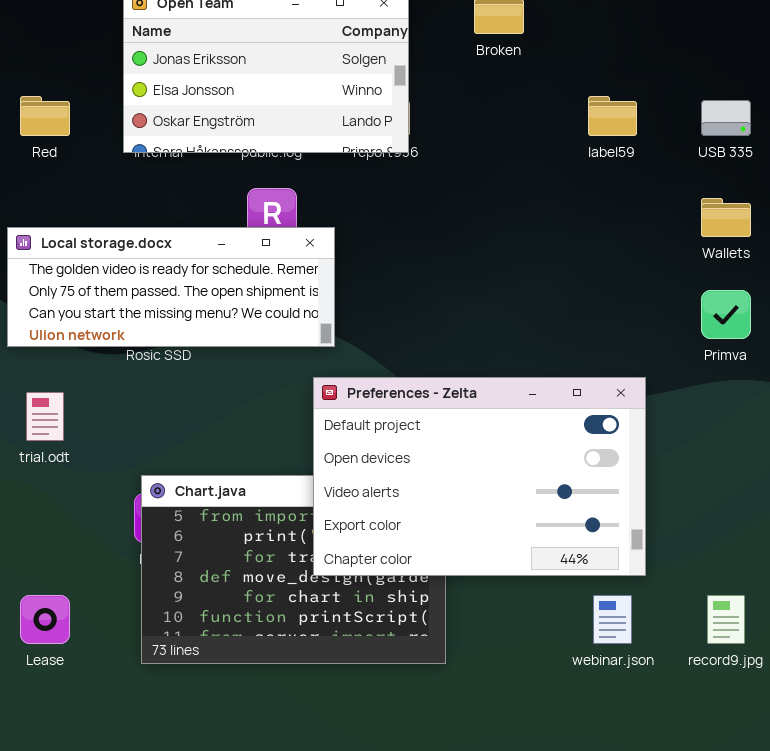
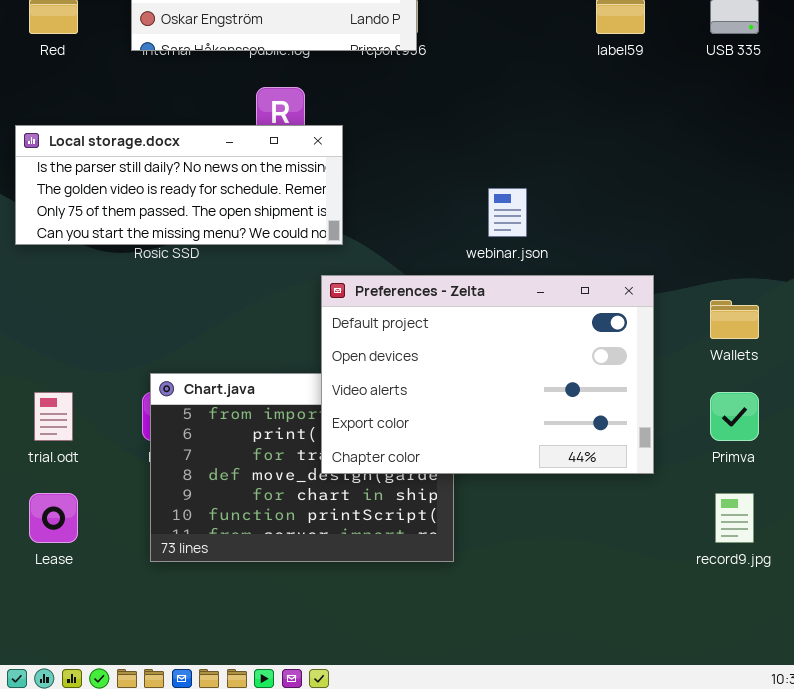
Wallets: [701,198,751,237] -> [710,300,759,339], moved
Local storage.docx: [7,227,335,347] -> [15,125,343,245], scrolled up 1 row
Primva: [701,290,751,339] -> [710,392,759,441], moved
trial.odt: [26,392,64,441] -> [34,392,73,441], moved
webinar.json: [593,595,632,644] -> [488,188,527,237], moved

